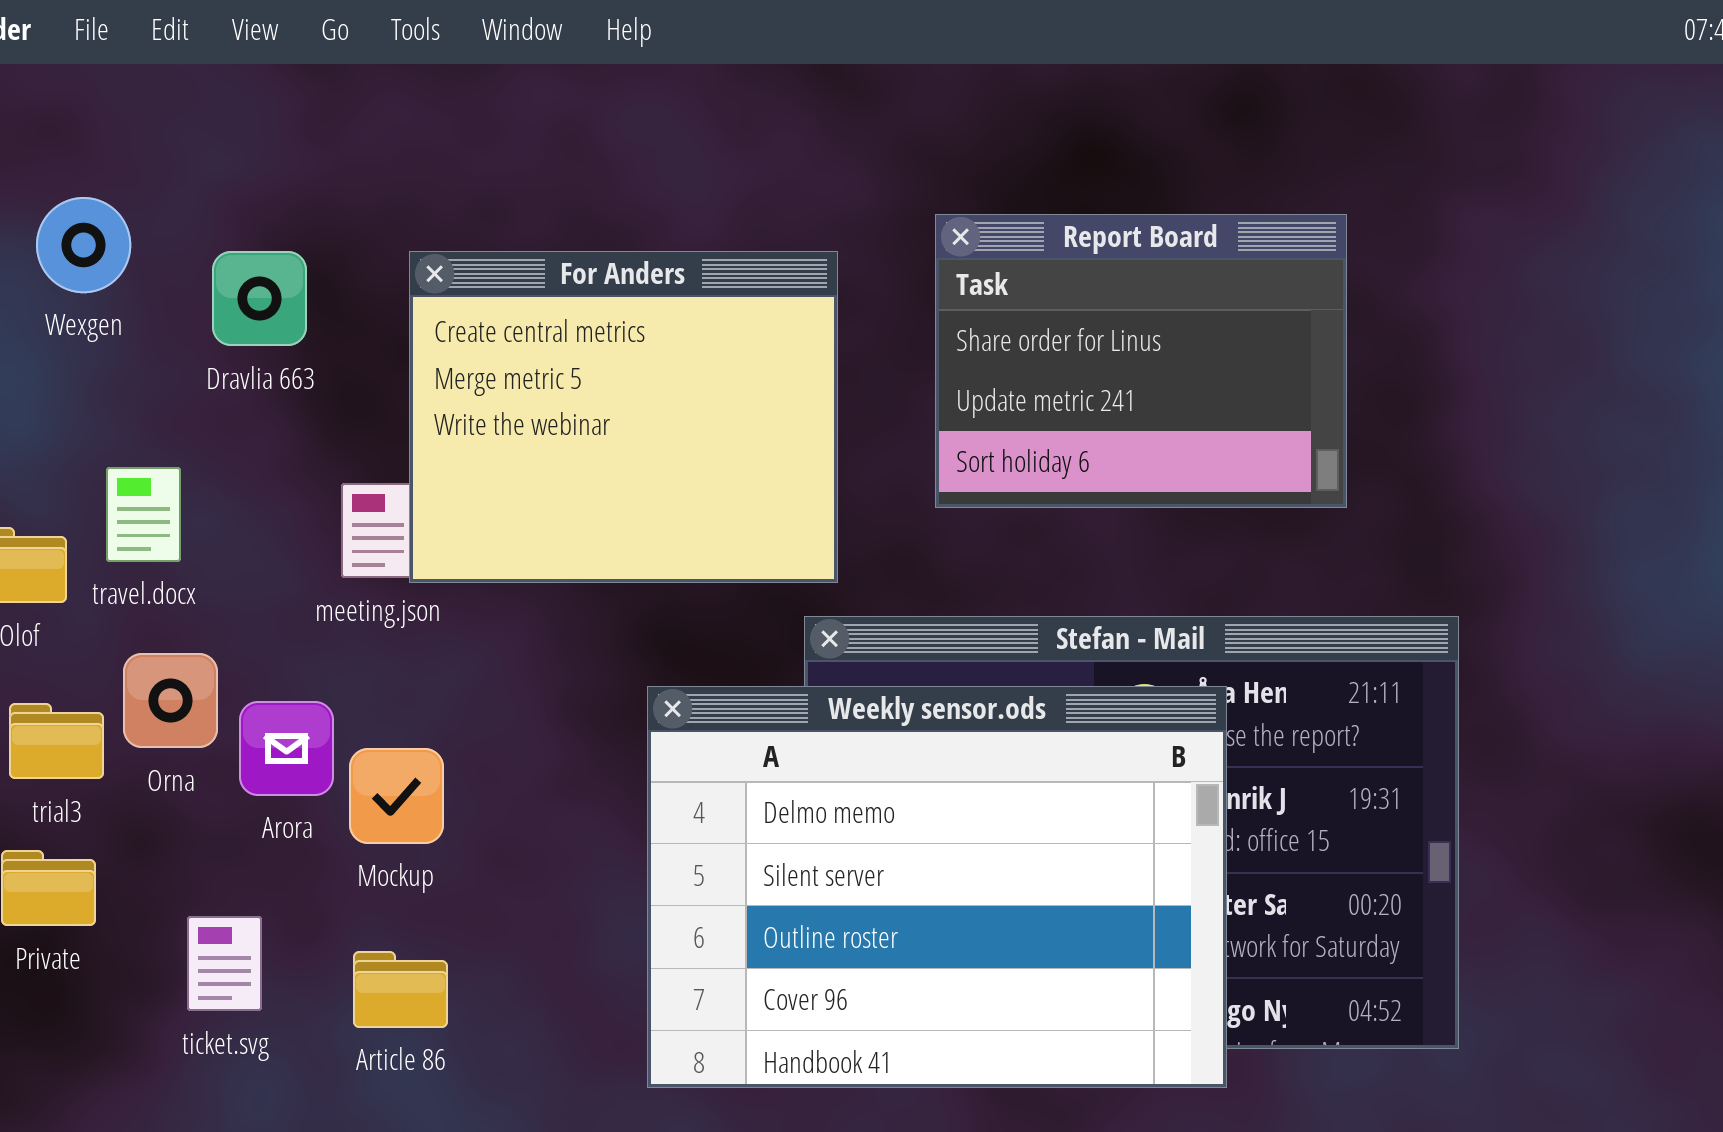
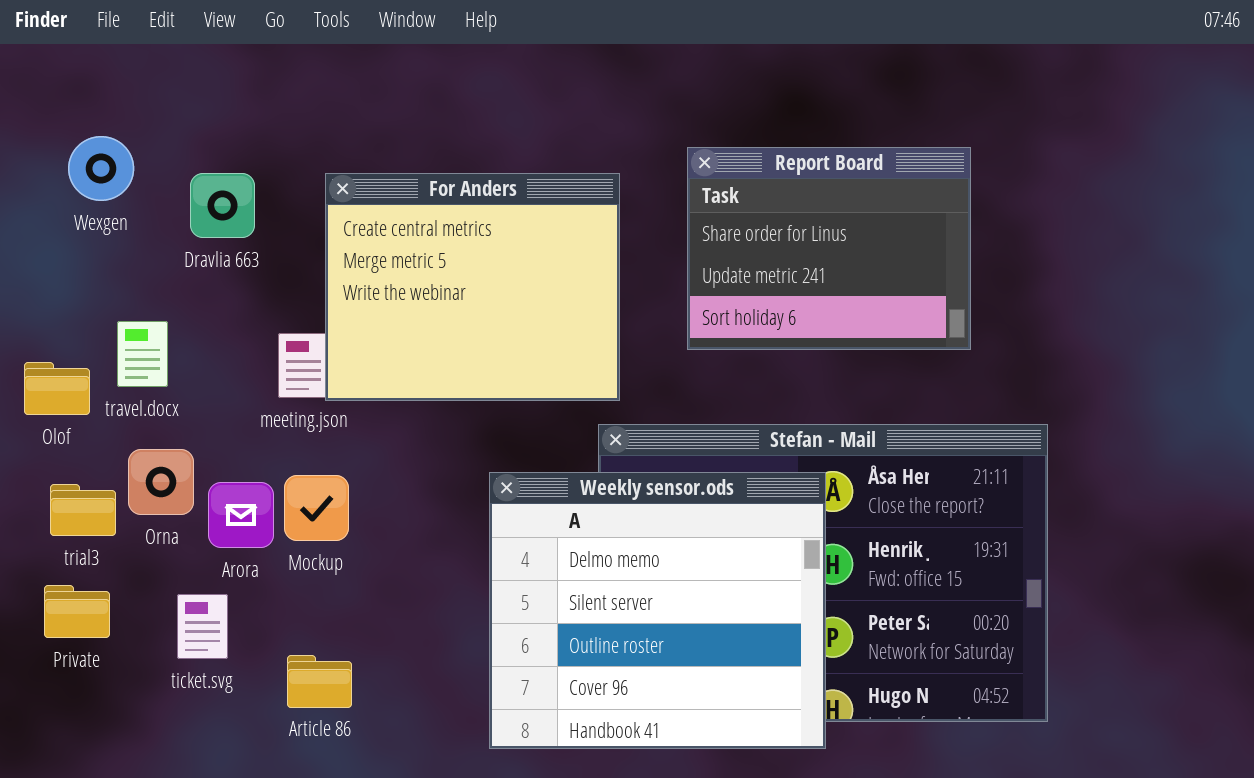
Weekly sensor.ods: [647,686,1227,1088] -> [489,472,826,749], resized
Mockup: [349,748,444,844] -> [284,475,349,541], moved
ticket.svg: [187,916,262,1011] -> [177,594,228,659], moved

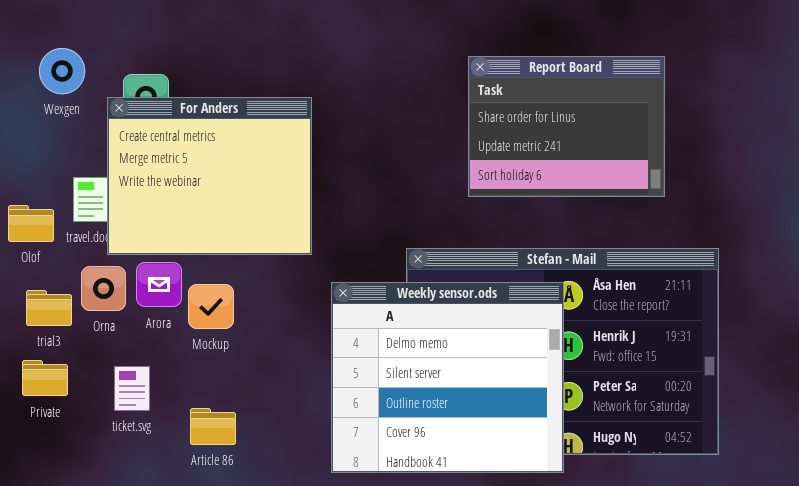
For Anders: [325,173,620,401] -> [107,97,312,255], moved
Arora: [208,482,274,548] -> [136,262,182,307], moved

